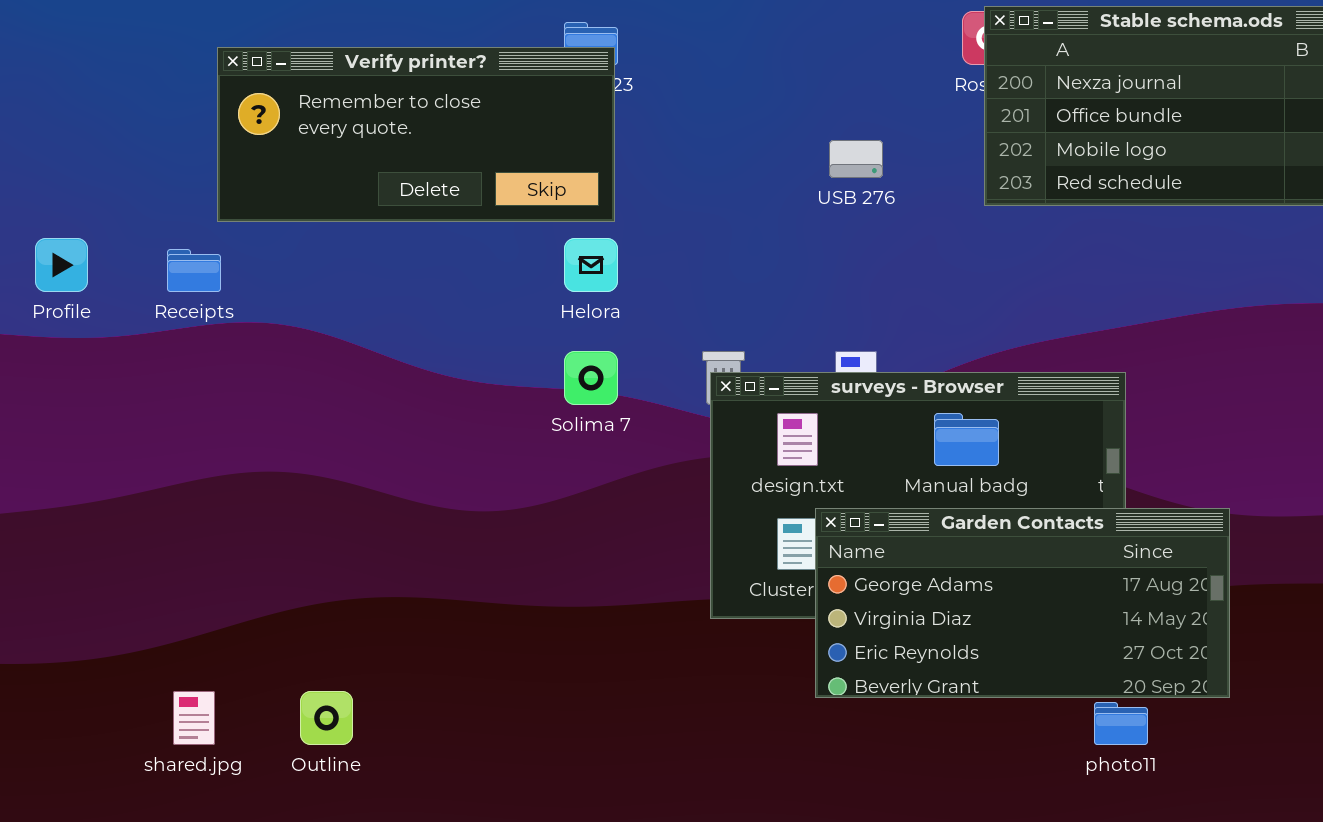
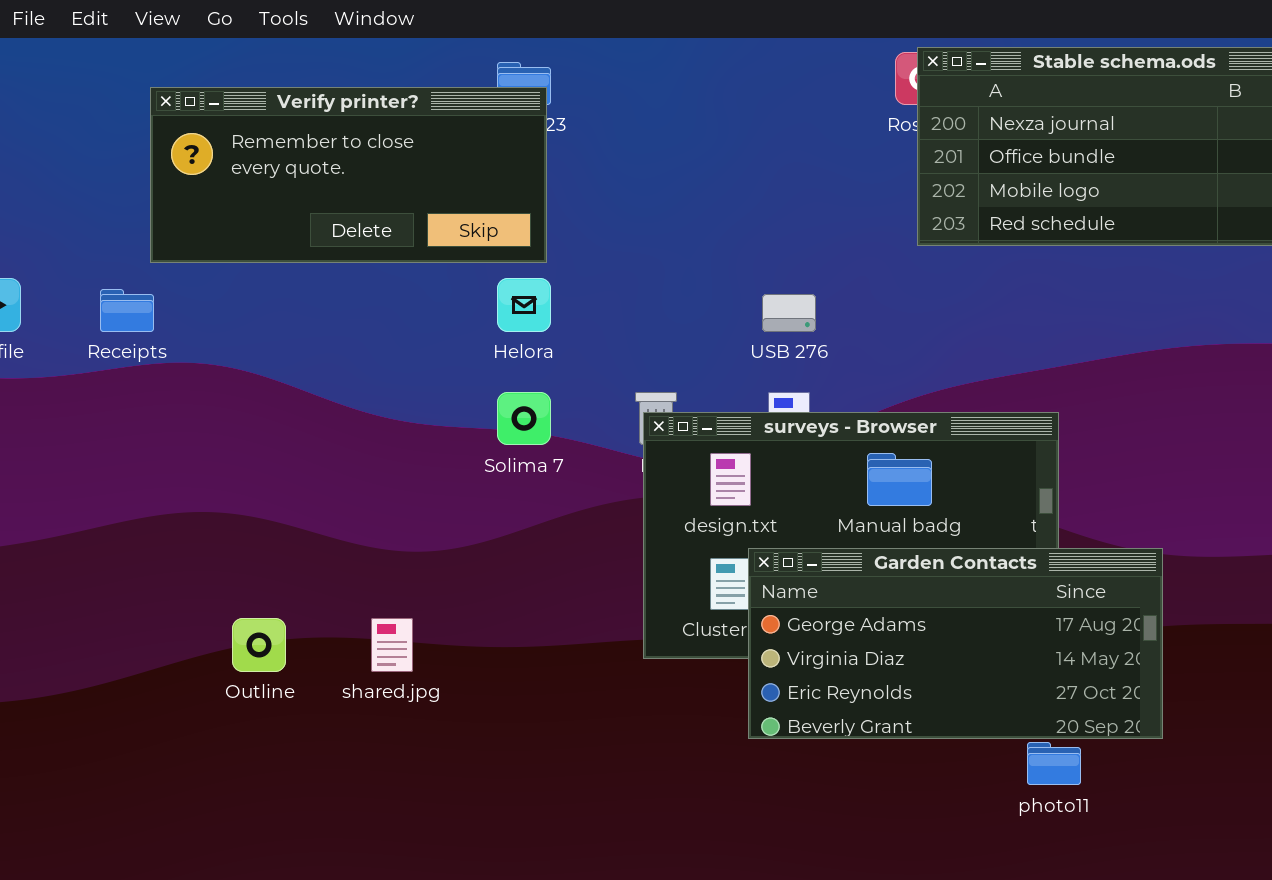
USB 276: [829,140,883,178] -> [762,294,816,332], moved
shared.jpg: [173,691,215,745] -> [371,618,413,672], moved
Outline: [300,691,353,745] -> [232,618,286,672], moved

